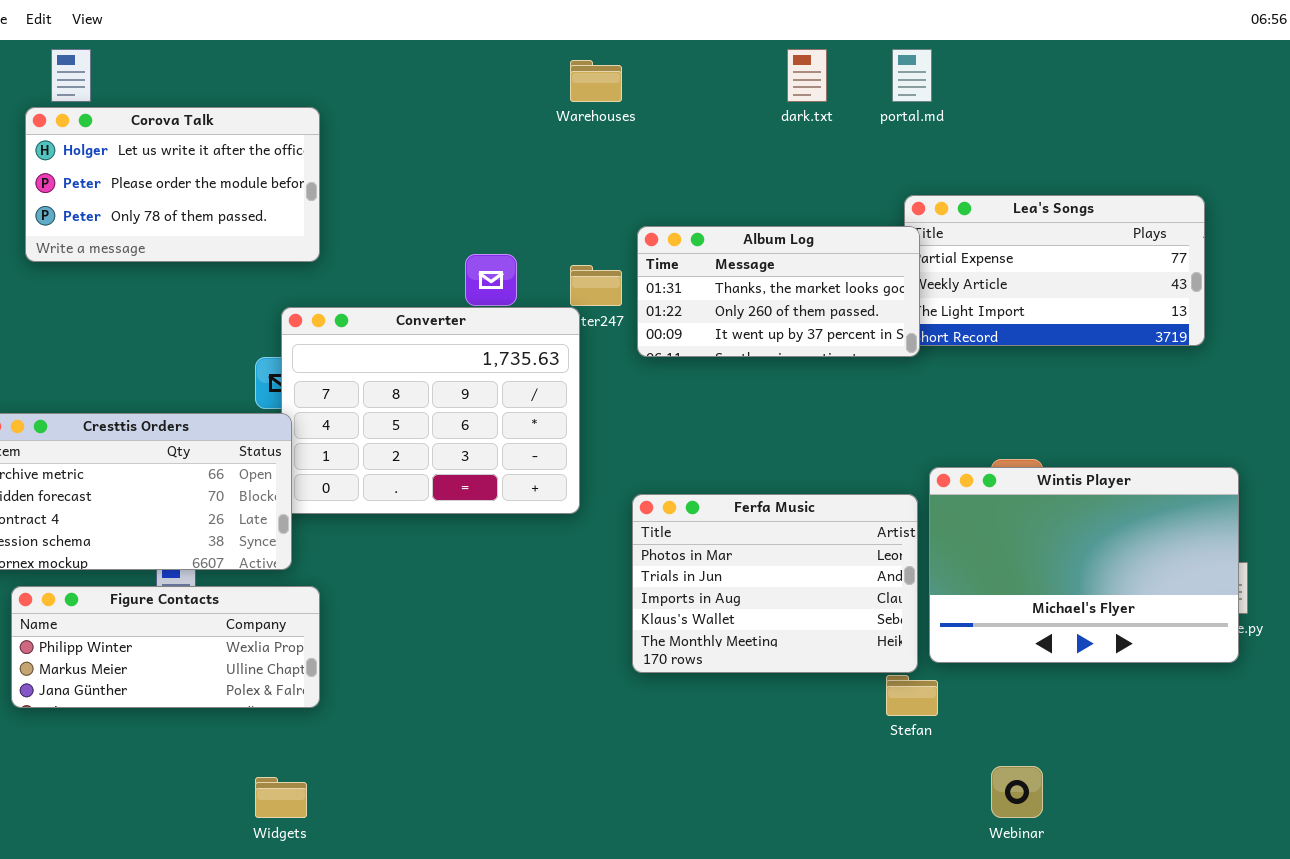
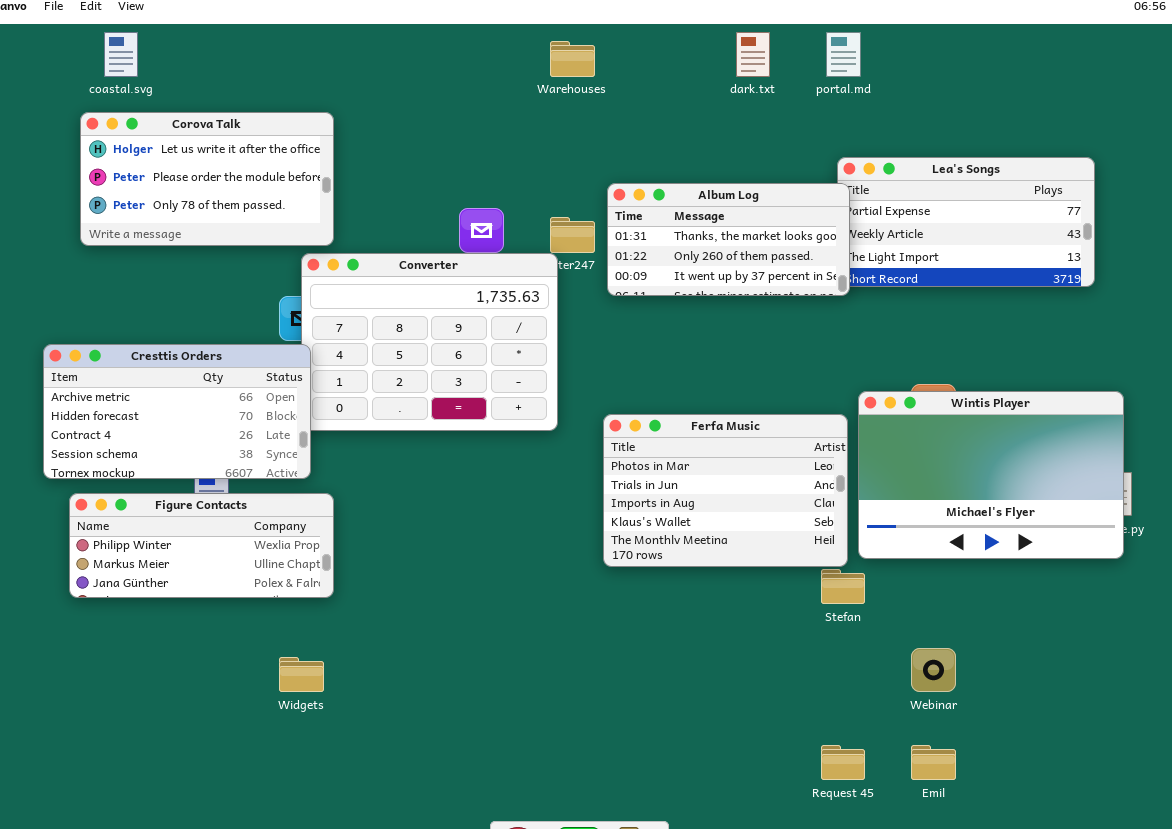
Corova Talk: [25,107,320,262] -> [80,112,334,246], moved

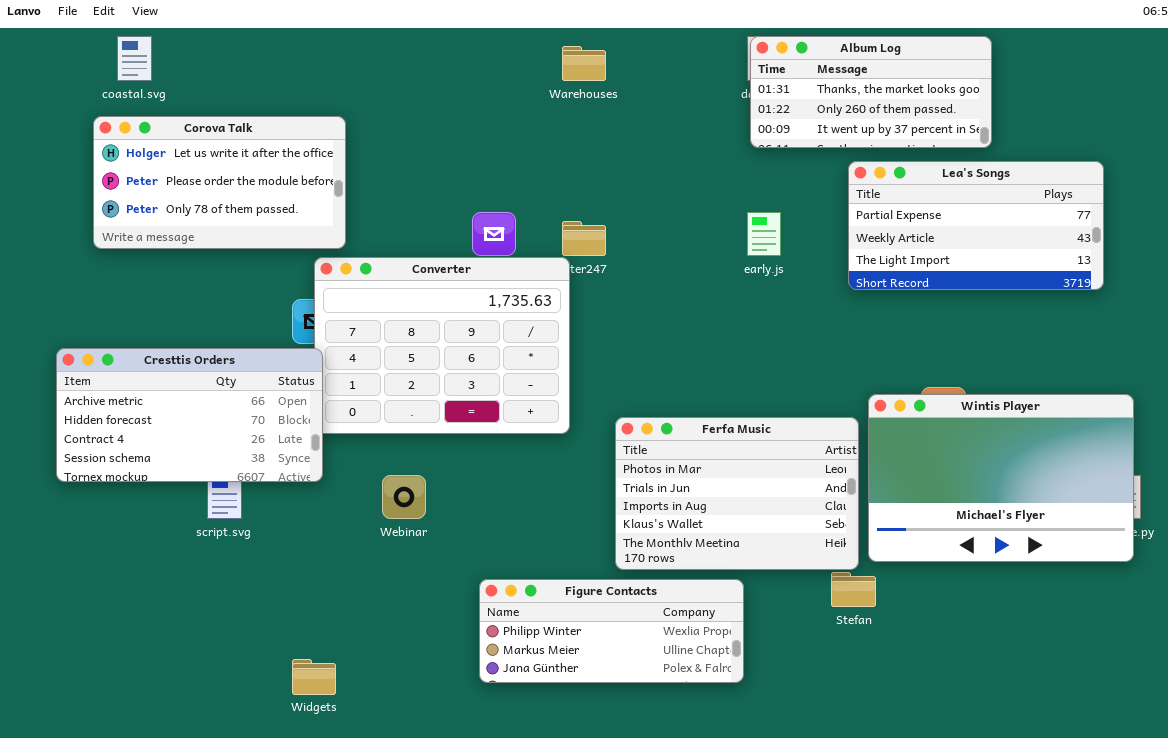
Album Log: [607,183,850,296] -> [750,36,992,148], moved
Figure Contacts: [69,493,334,598] -> [479,579,744,683], moved
Webinar: [911,648,956,692] -> [382,475,426,519], moved

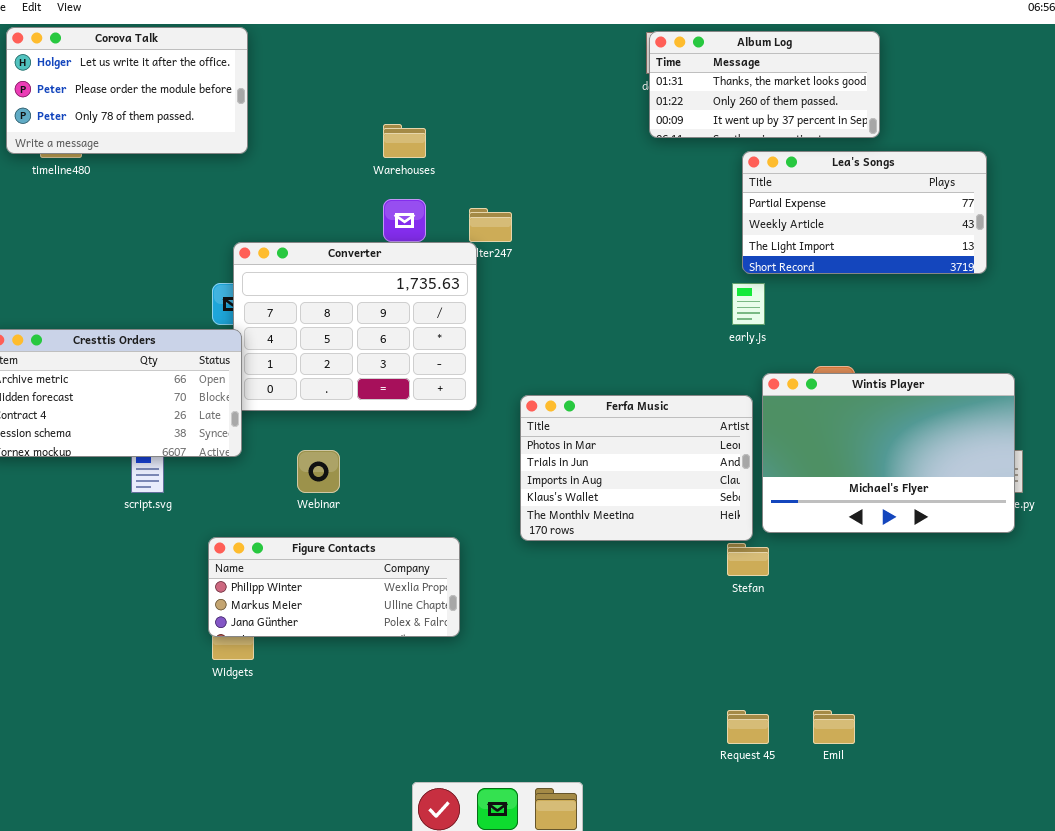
Warehouses: [562,46,606,81] -> [383,124,426,158], moved
Corova Talk: [93,116,346,249] -> [6,27,248,154], moved
early.js: [747,212,781,256] -> [732,283,765,325], moved
Figure Contacts: [479,579,744,683] -> [208,537,460,637], moved

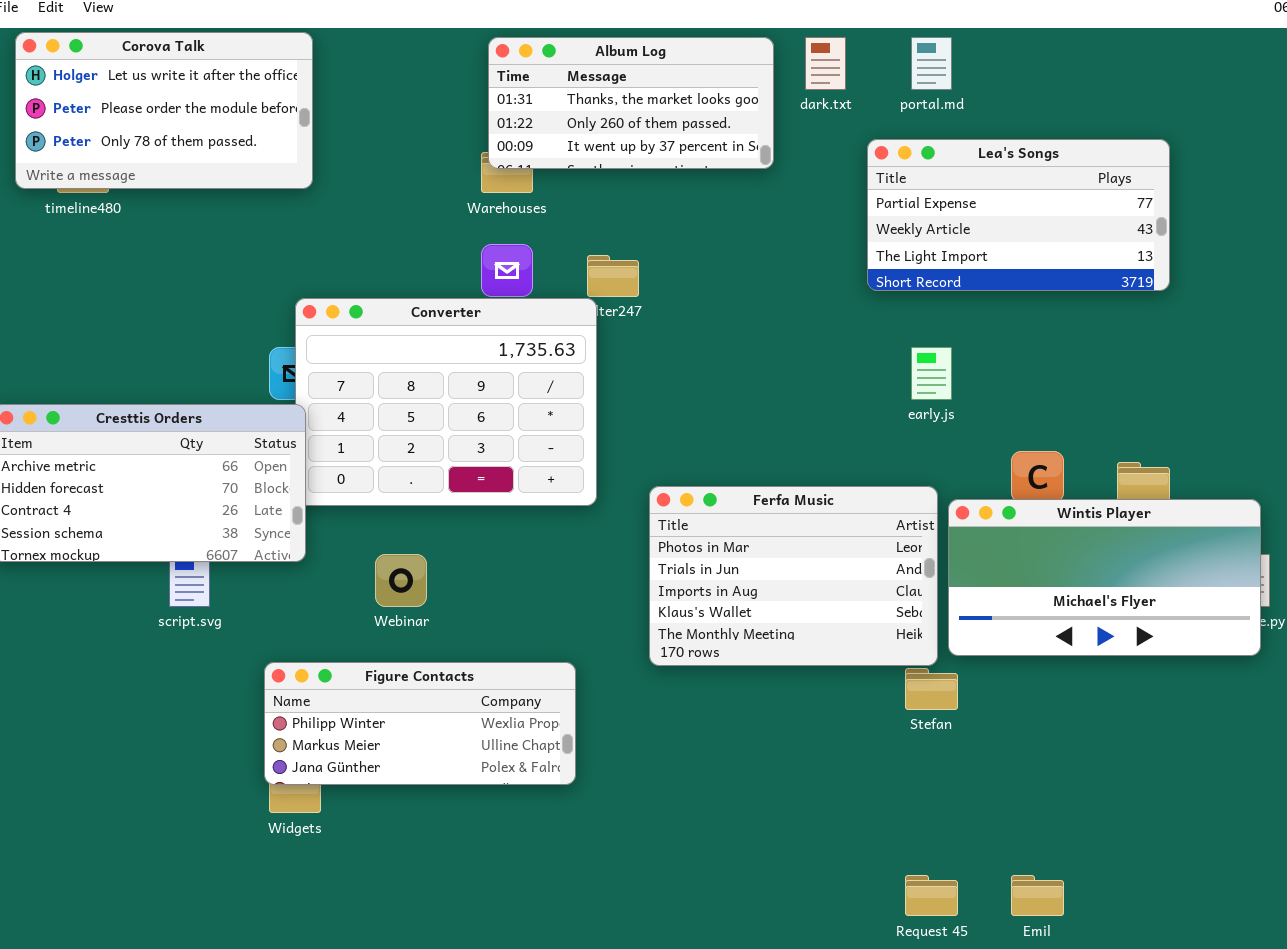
Album Log: [649,31,880,138] -> [488,37,774,169], moved
Lea's Songs: [742,151,987,274] -> [867,139,1170,291], moved
Wintis Player: [762,373,1015,533] -> [948,499,1261,656], resized

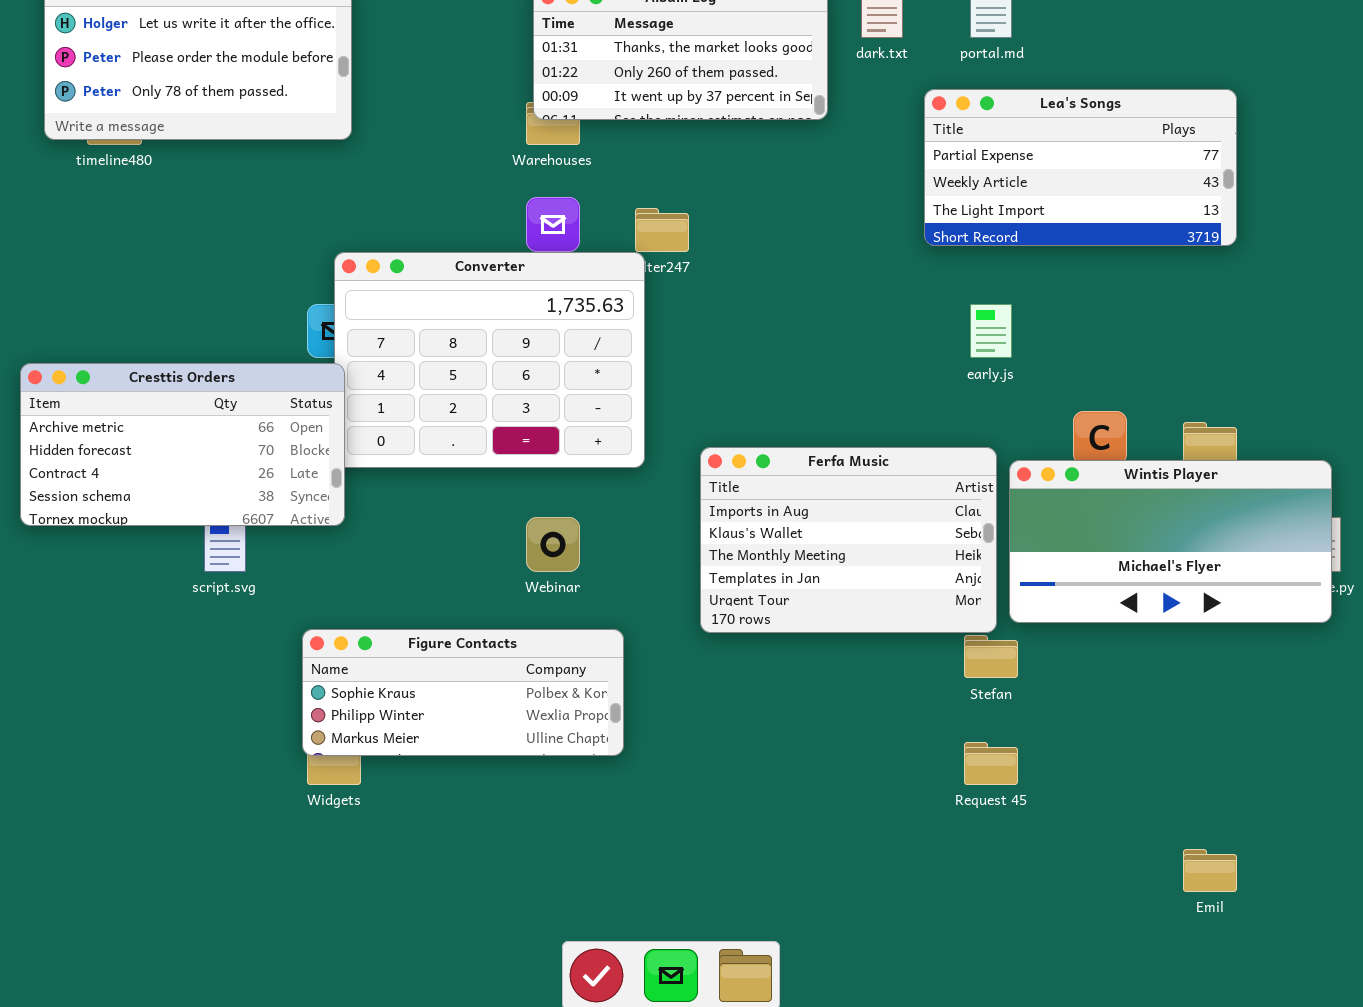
Ferfa Music: [649,486,938,666] -> [700,447,997,633], scrolled down 2 rows
Webinar: [375,554,427,607] -> [526,517,580,572], moved
Figure Contacts: [264,662,576,785] -> [302,629,624,756], scrolled up 1 row
Request 45: [905,875,958,916] -> [964,742,1018,785], moved
Emil: [1011,875,1064,916] -> [1183,849,1237,892], moved

